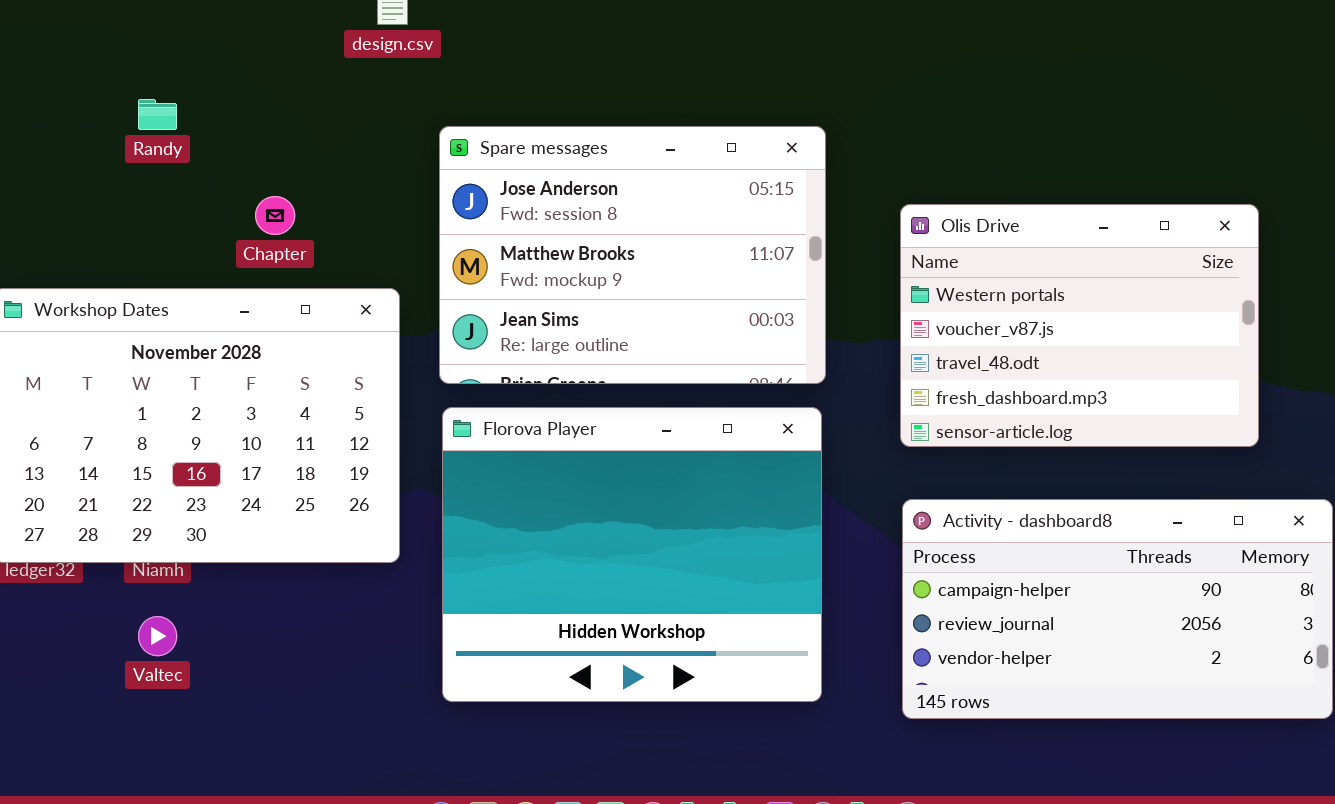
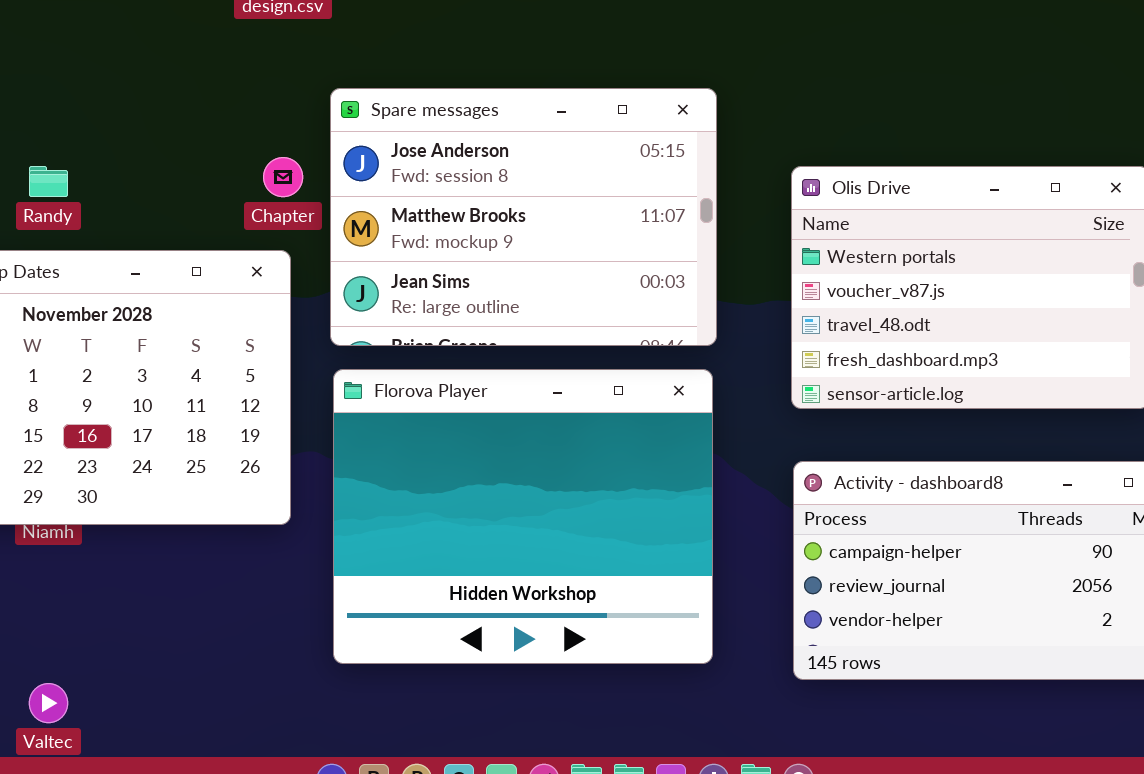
Randy: [138,99,177,130] -> [29,166,68,197], moved
Chapter: [255,196,295,235] -> [263,157,303,197], moved
Valtec: [138,616,177,656] -> [29,683,68,723], moved

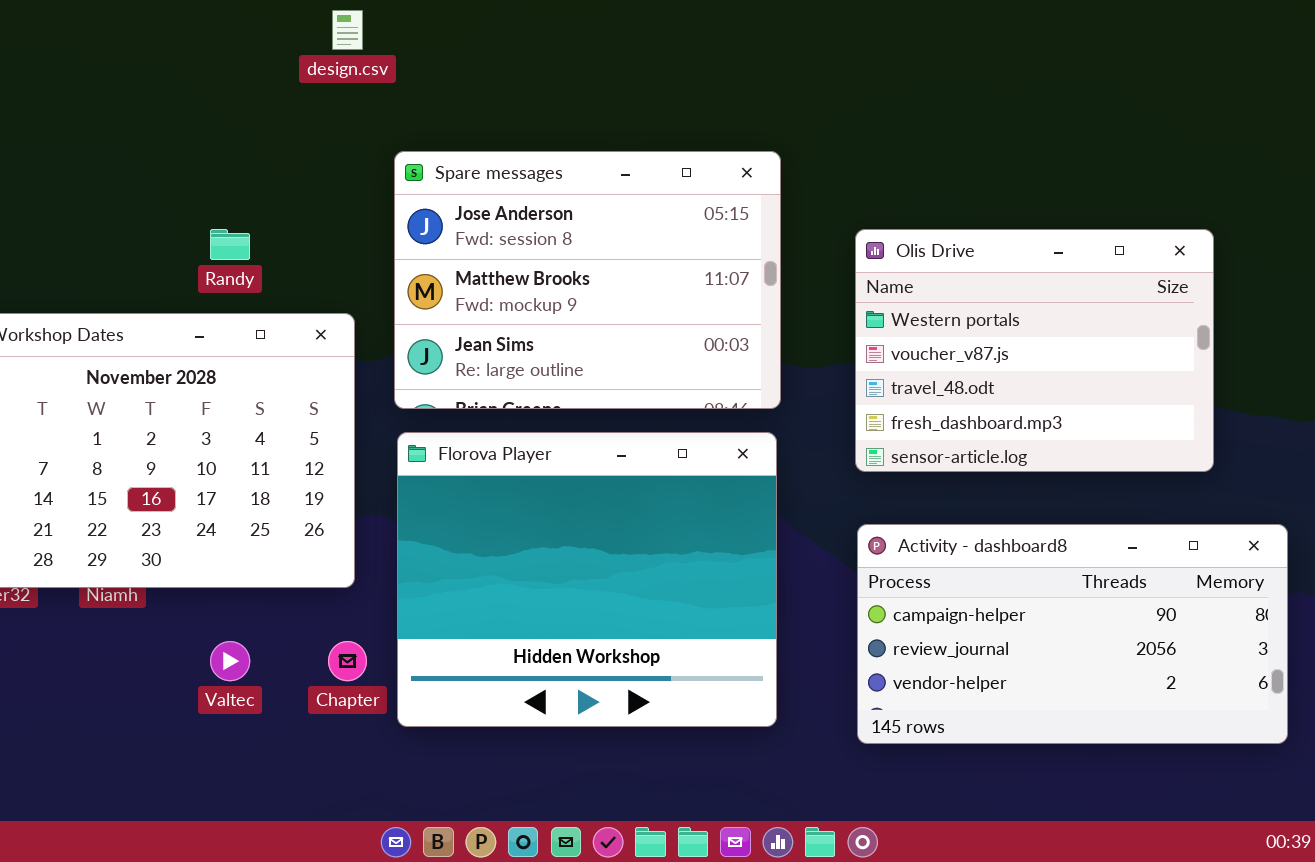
Chapter: [263,157,303,197] -> [328,641,367,681], moved
Randy: [29,166,68,197] -> [210,229,250,260], moved
Valtec: [29,683,68,723] -> [210,641,250,681], moved

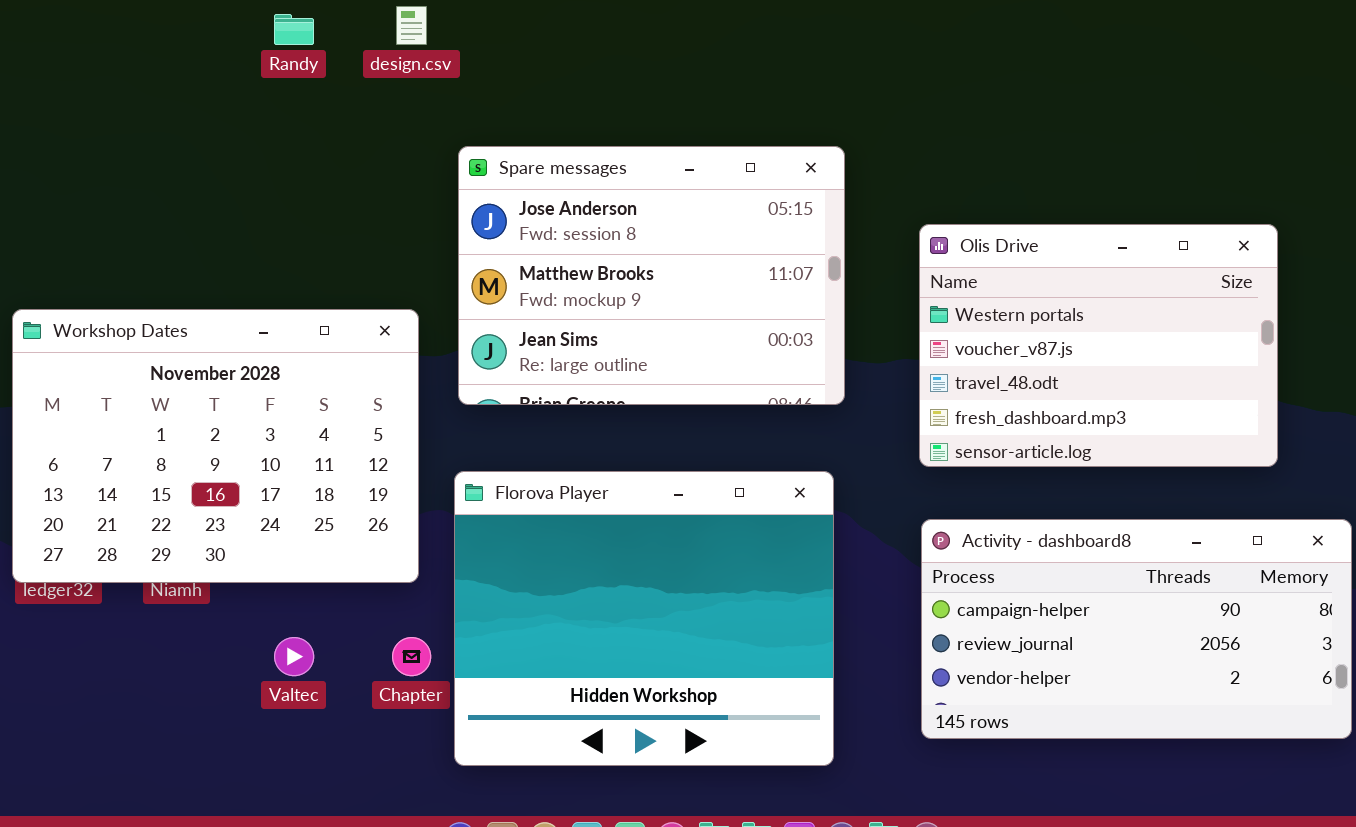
Randy: [210,229,250,260] -> [274,14,314,45], moved
Florova Player: [397,432,777,727] -> [454,471,834,766], moved

